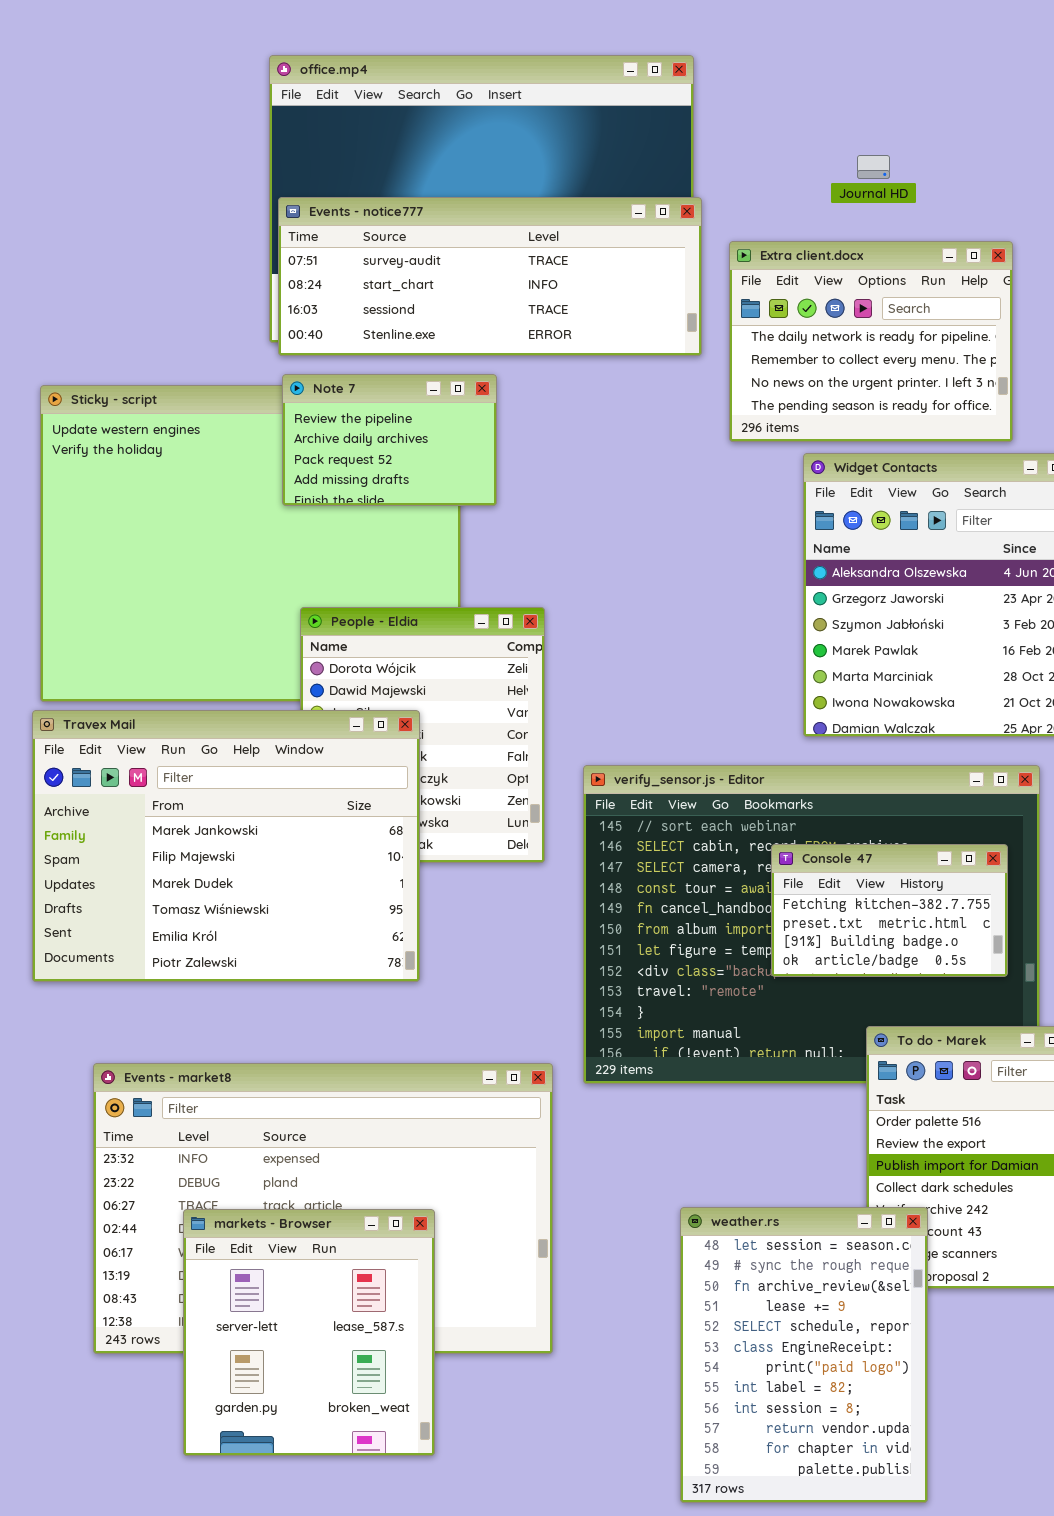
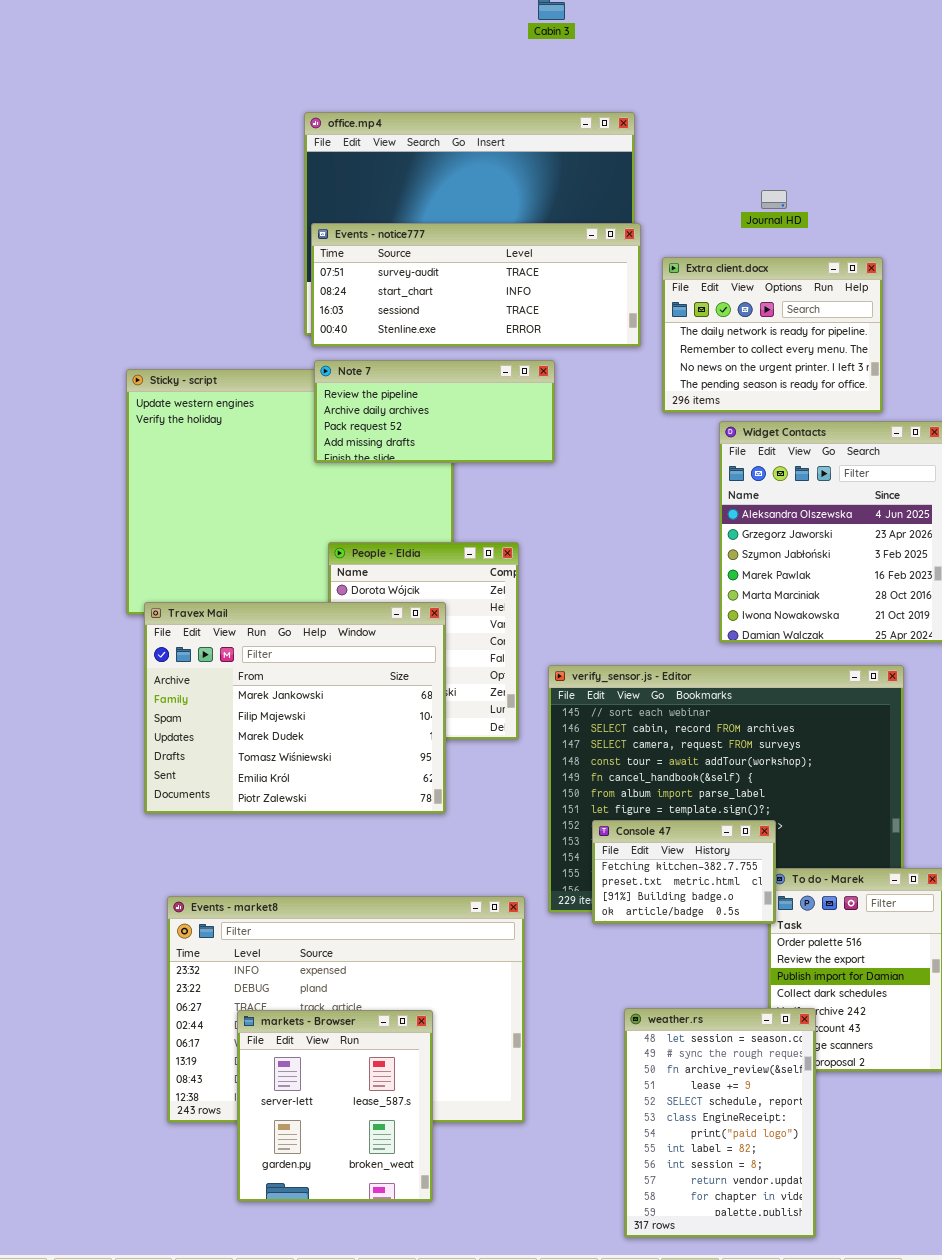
Note 7: [282,374,497,506] -> [314,360,555,463], resized
Travex Mail: [32,710,420,982] -> [144,602,446,814], moved
Console 47: [771,844,1008,977] -> [592,820,776,924], moved

